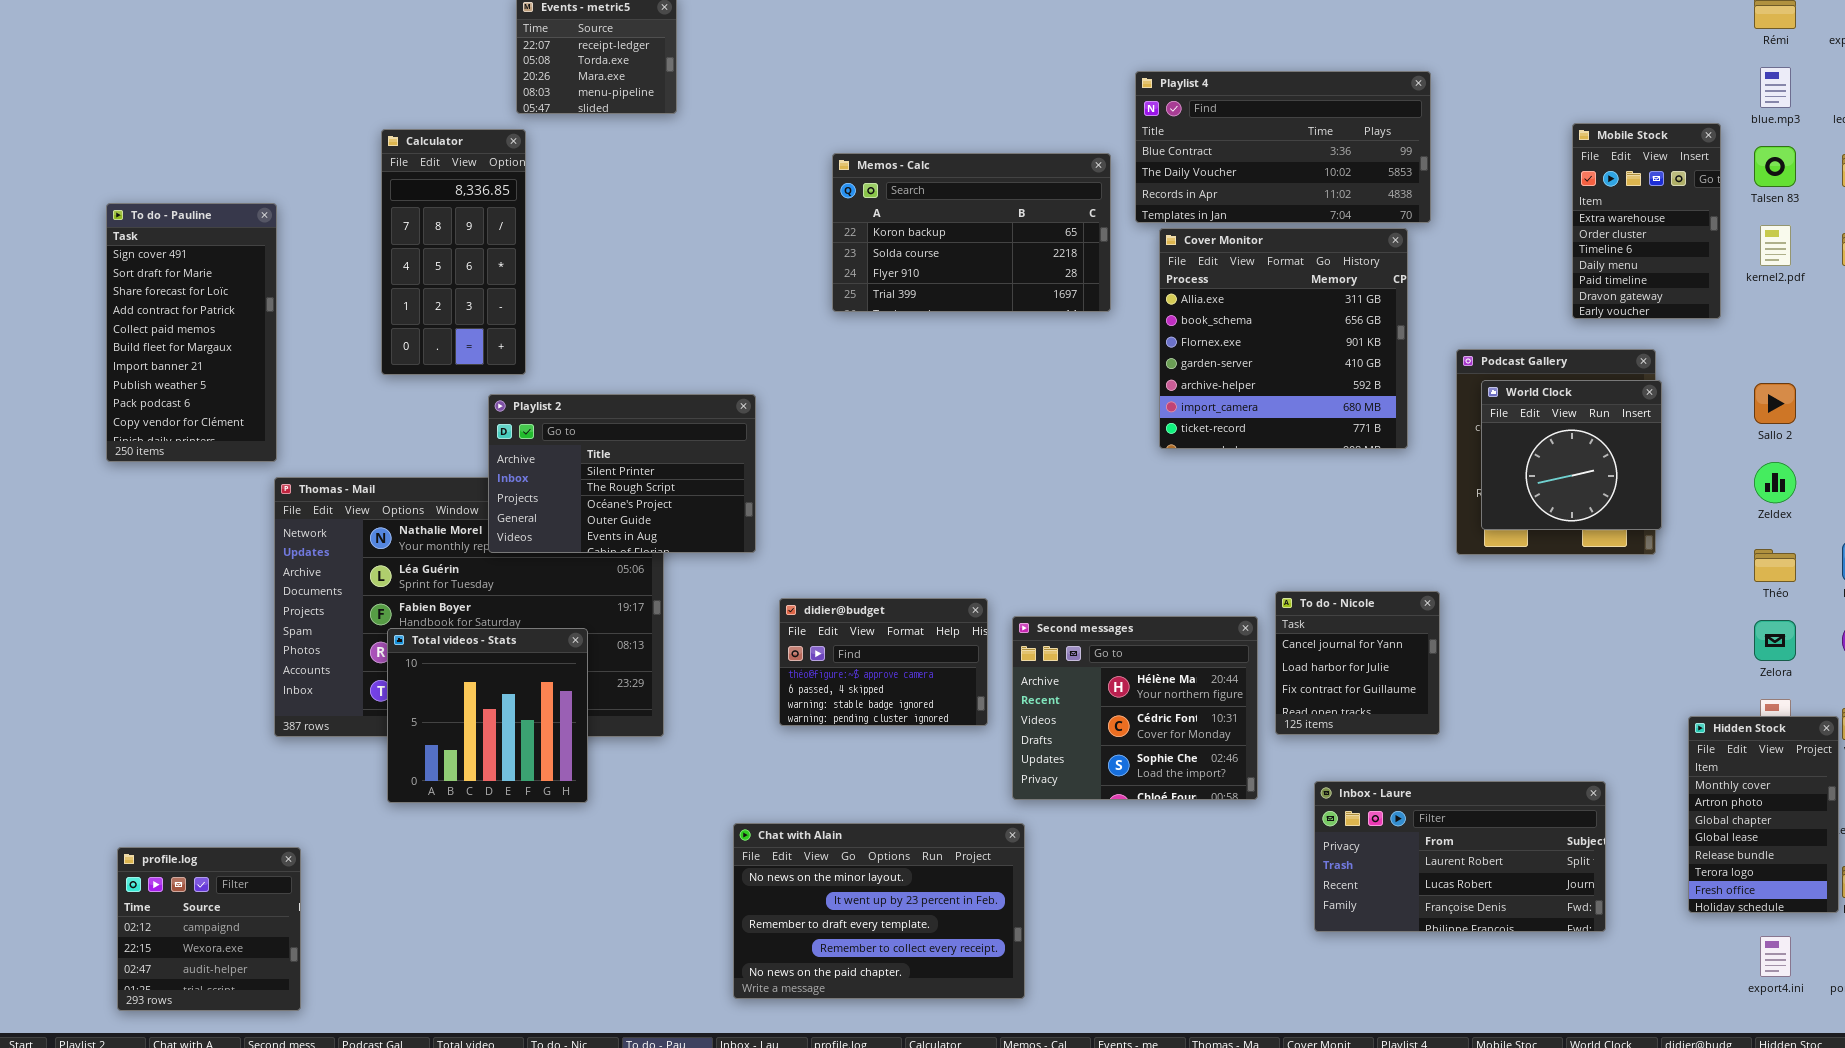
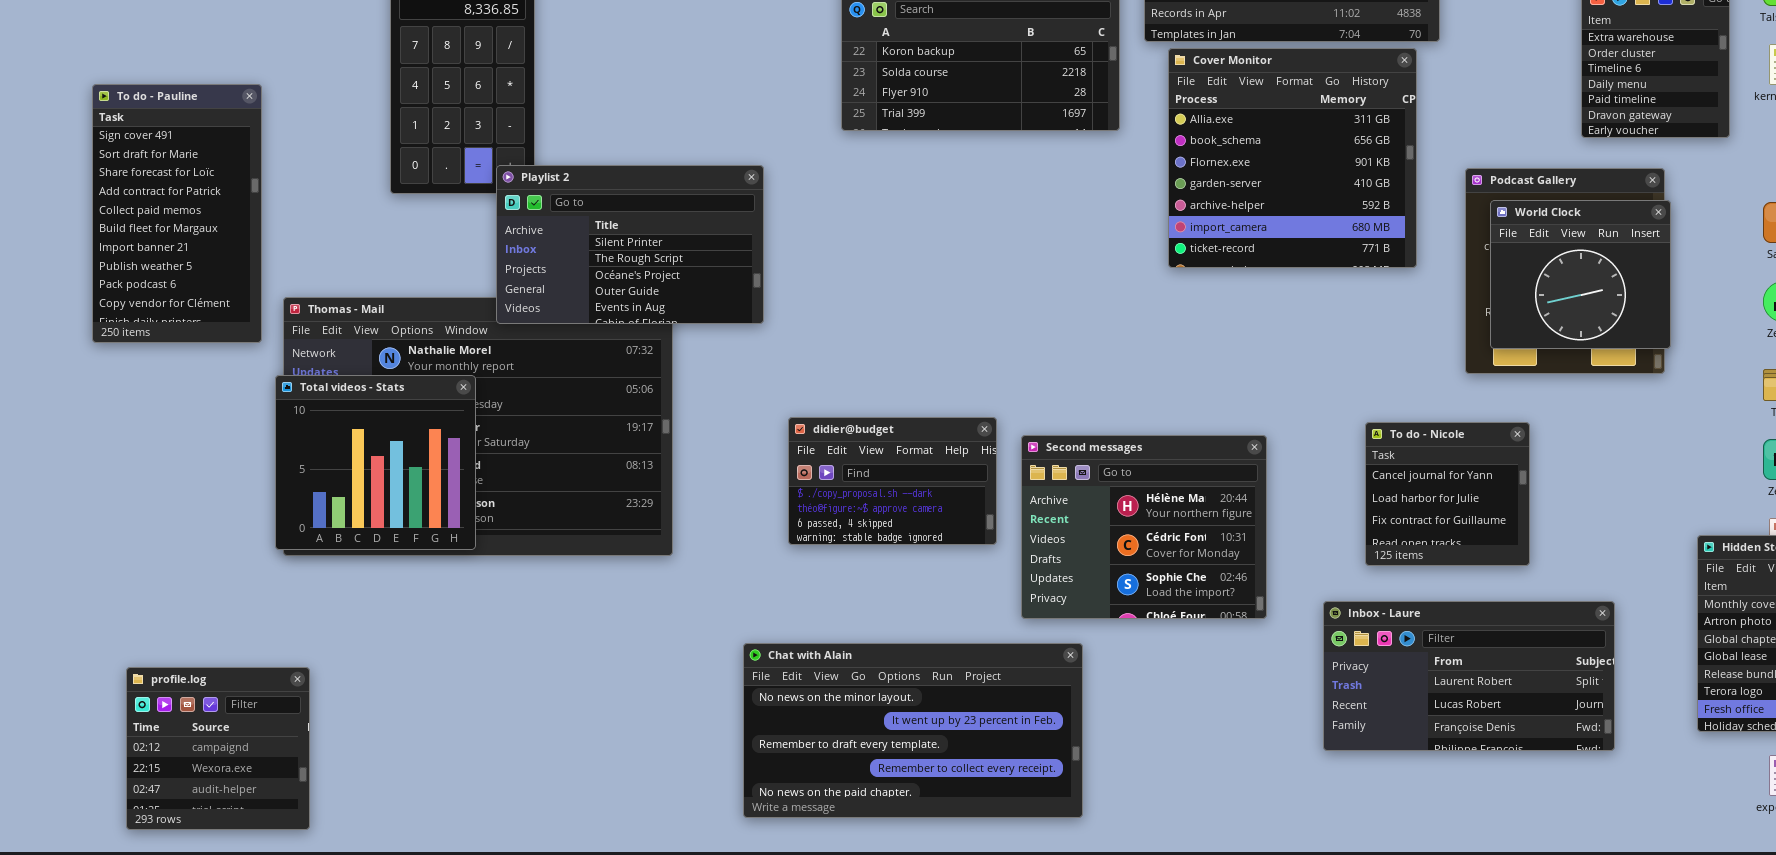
To do - Pauline: [106,203,277,462] -> [92,84,262,343], moved
Playlist 2: [488,394,756,553] -> [496,165,764,324], moved
To do - Nicole: [1275,591,1440,735] -> [1365,422,1530,566], moved
didier@budget: [779,598,988,726] -> [788,417,997,545], scrolled up 1 row
Total videos - Stats: [387,628,588,803] -> [275,375,476,550], moved
Chat with Alain: [733,823,1025,999] -> [743,643,1083,818], resized

